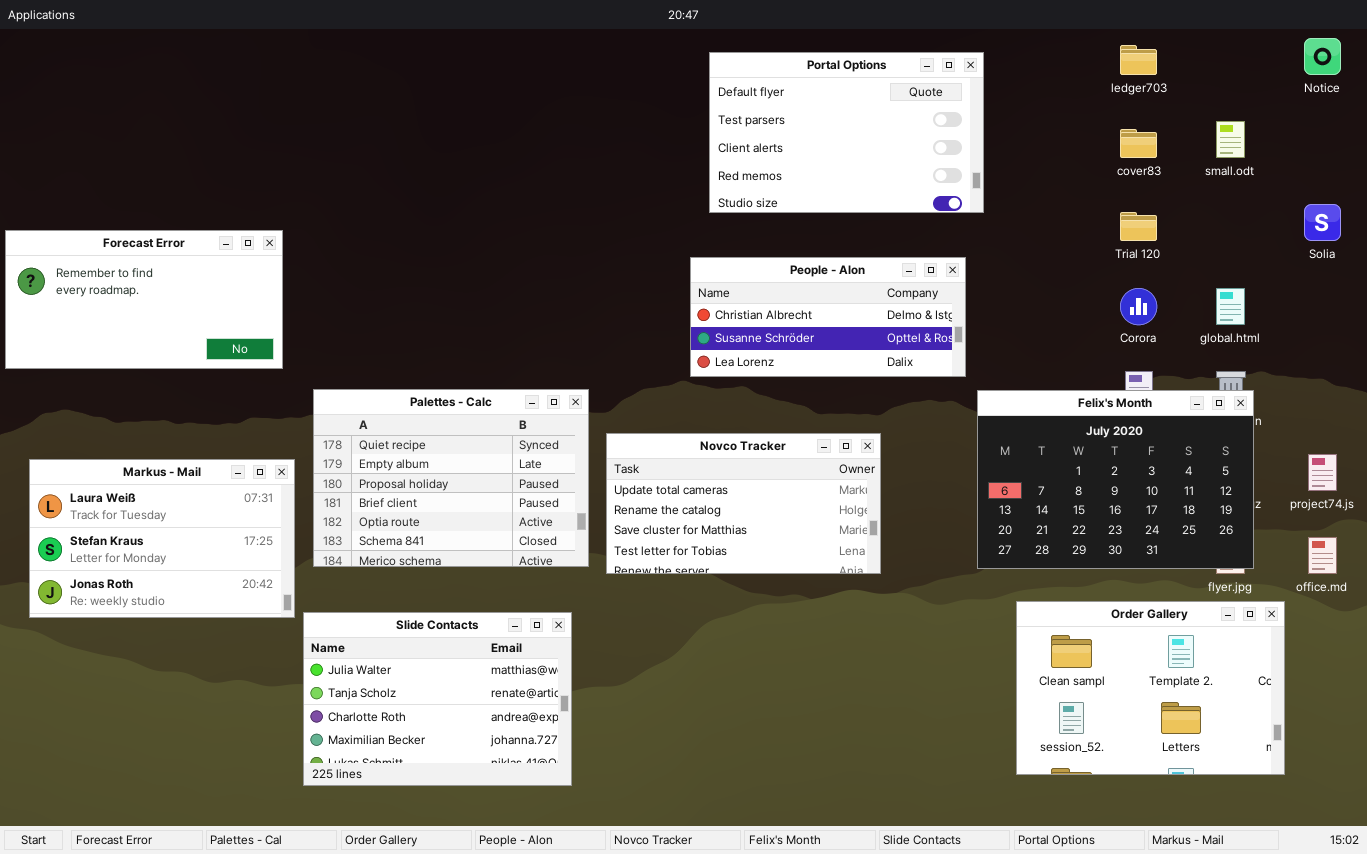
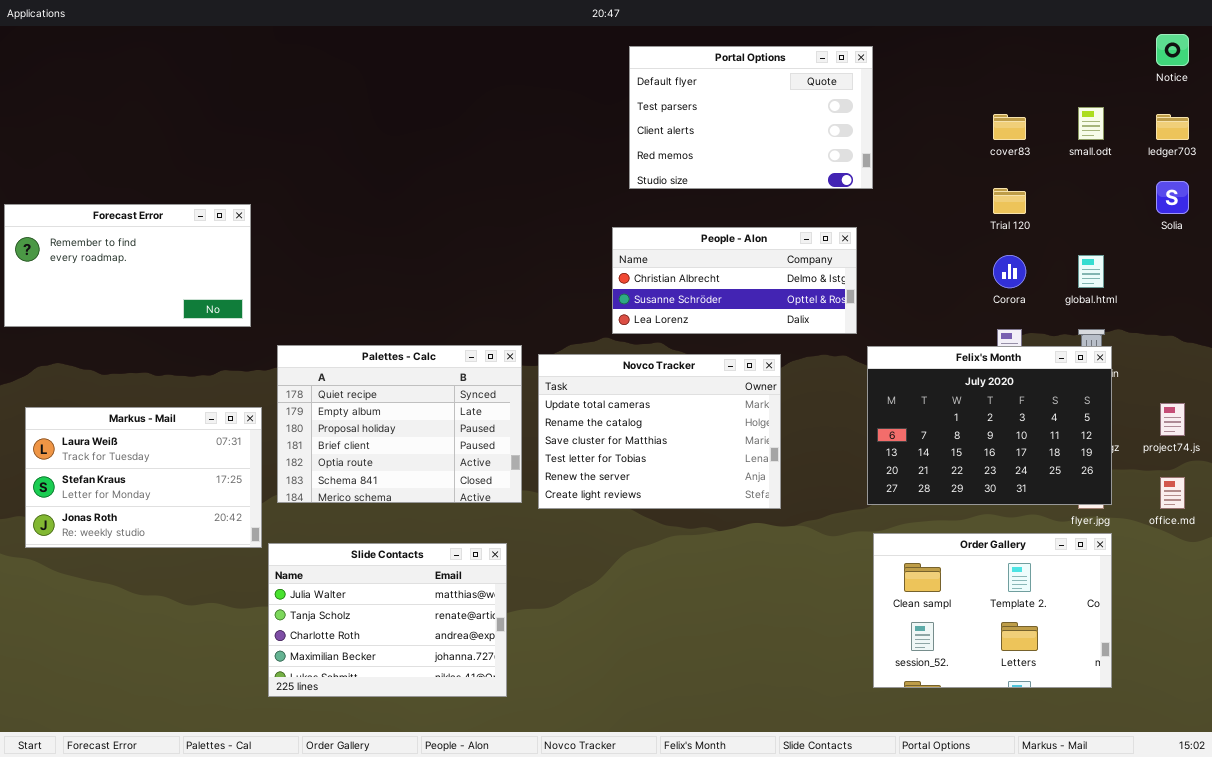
ledger703: [1120,45,1157,75] -> [1156,114,1189,140], moved
Novco Tracker: [606,433,881,574] -> [538,354,781,509], resized
Order Gallery: [1016,601,1285,775] -> [873,533,1112,688], moved

